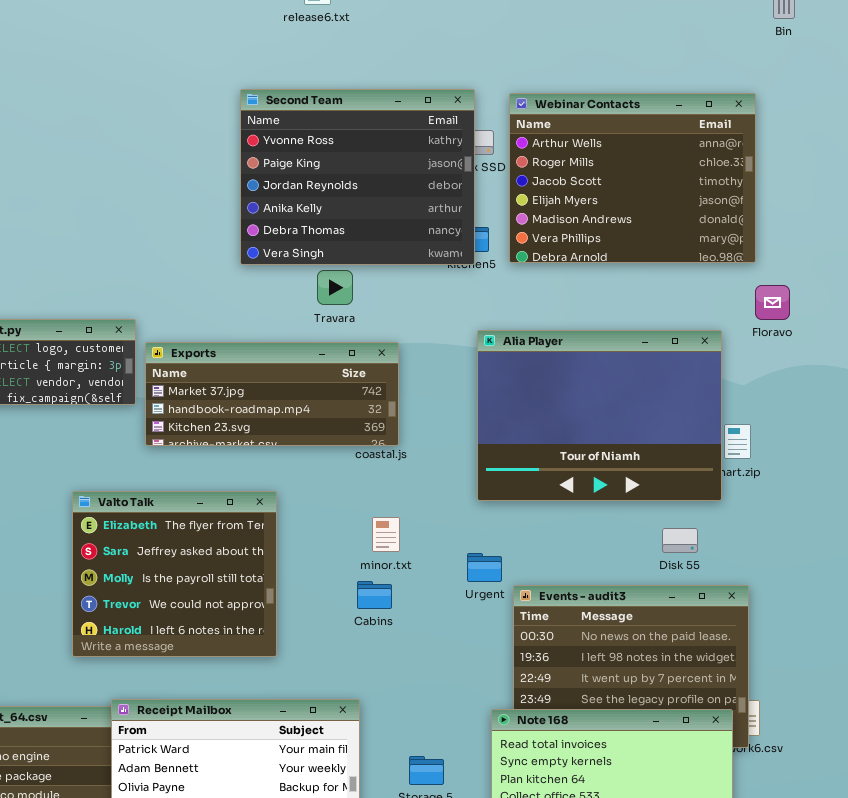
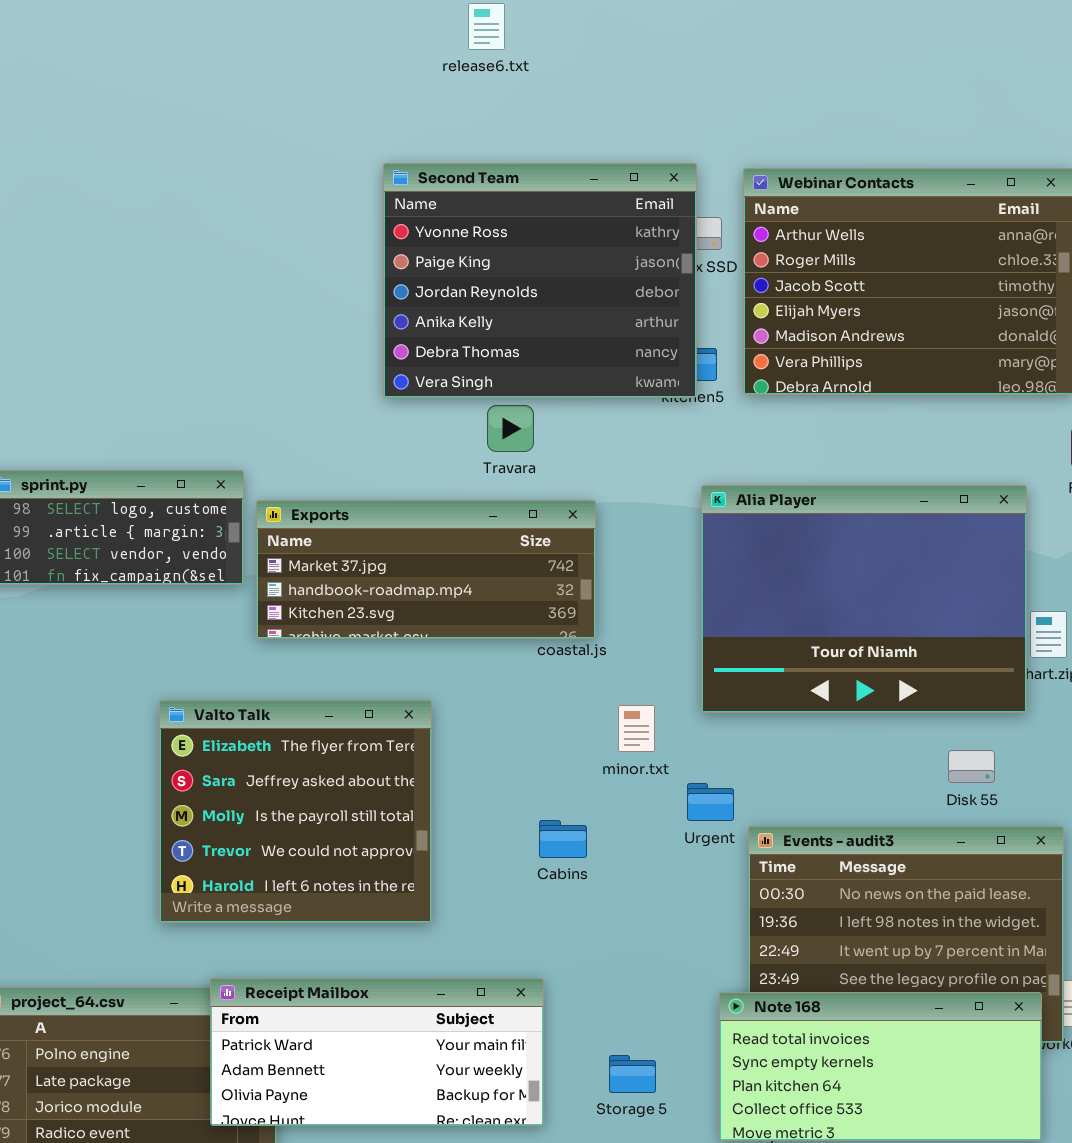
minor.txt: [372,517,400,552] -> [618,705,655,752], moved

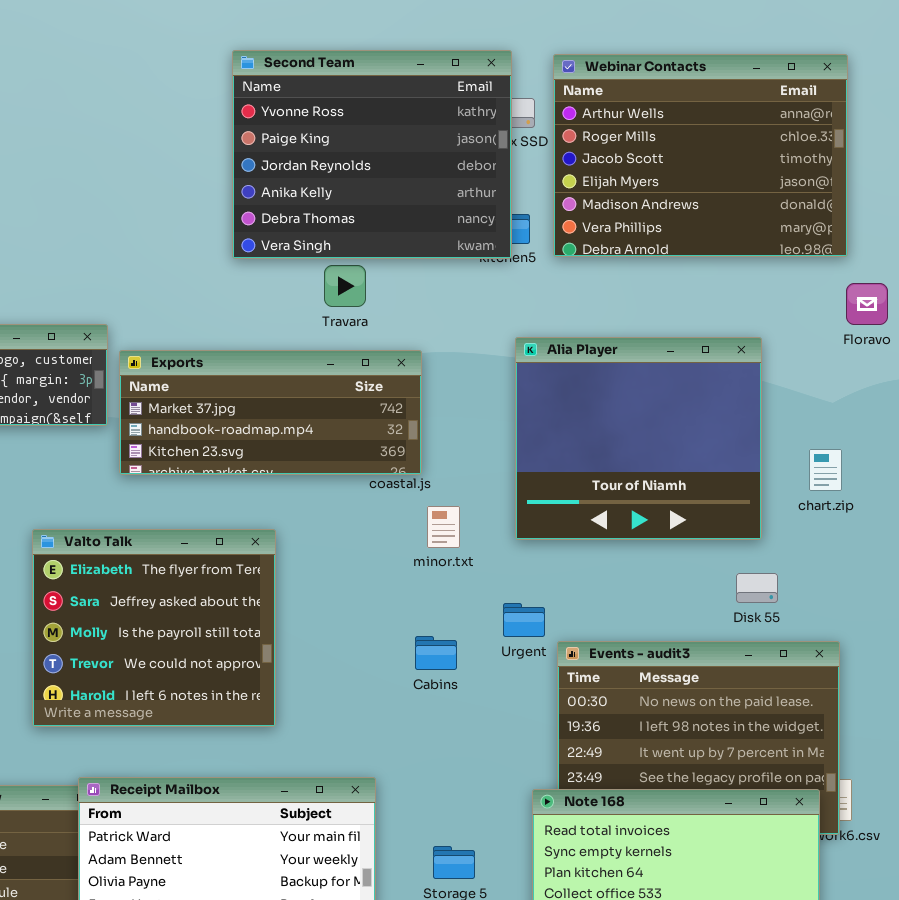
Alia Player: [701,485,1027,713] -> [515,337,762,540], resized
minor.txt: [618,705,655,752] -> [427,506,460,548], moved
Cabins: [539,820,587,858] -> [415,636,457,670], moved

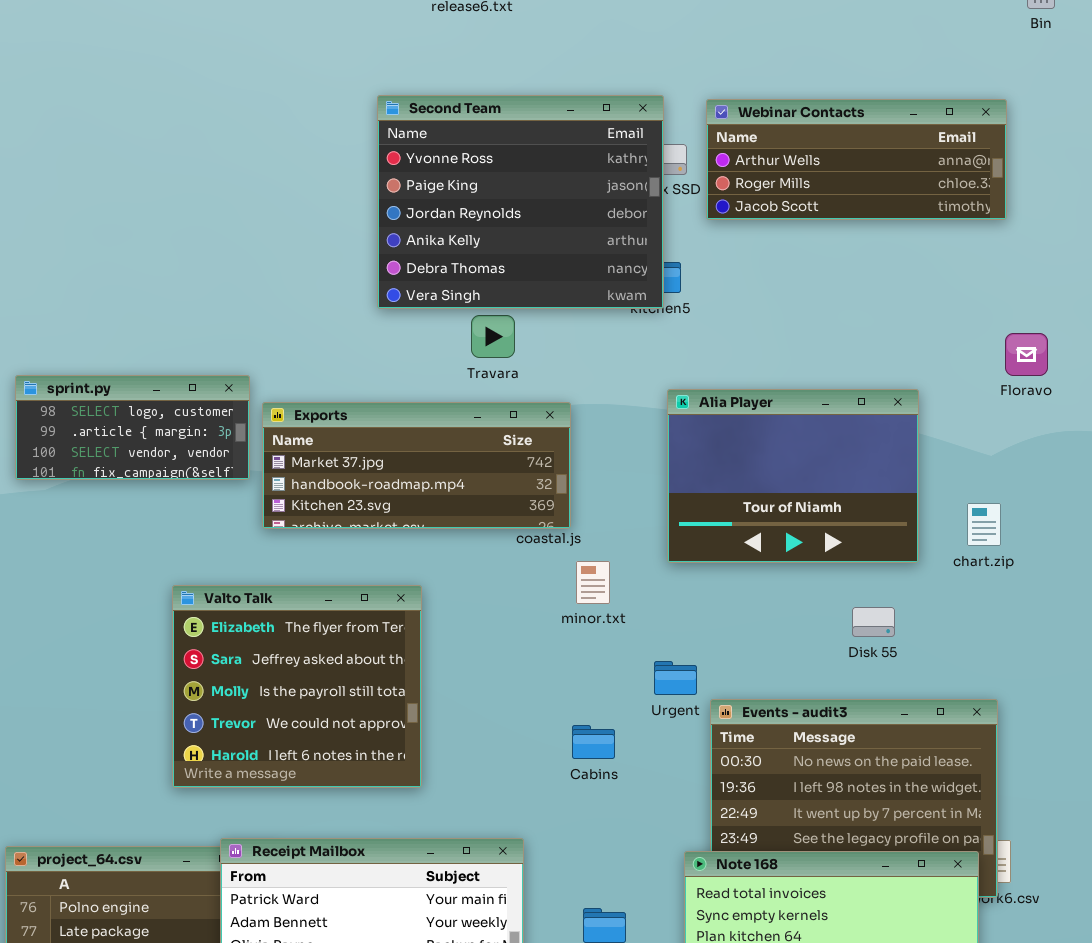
Webinar Contacts: [553,54,848,257] -> [706,99,1007,220], resized
Alia Player: [515,337,762,540] -> [667,389,919,563], resized
Disk 55: [736,573,778,603] -> [852,607,895,637], moved
Cabins: [415,636,457,670] -> [572,725,615,759], moved

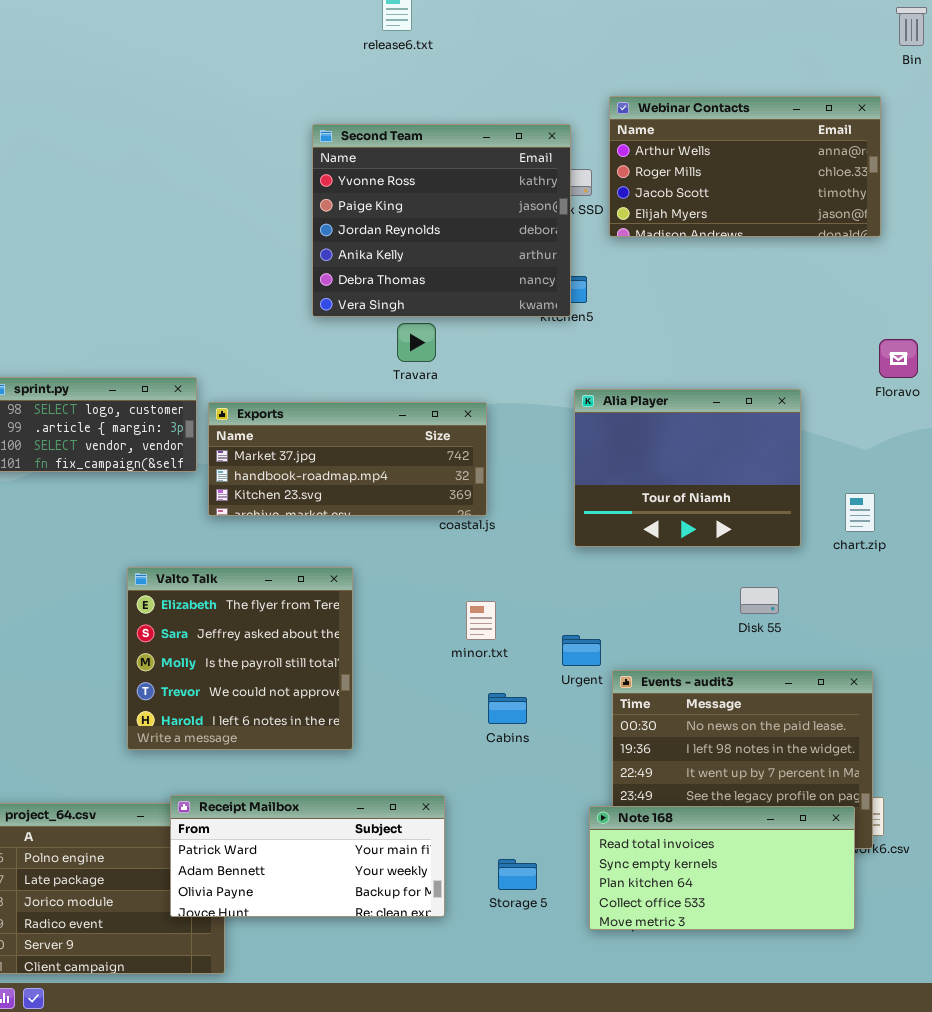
Webinar Contacts: [706,99,1007,220] -> [609,96,881,237], resized
minor.txt: [576,561,610,604] -> [466,601,496,640], moved

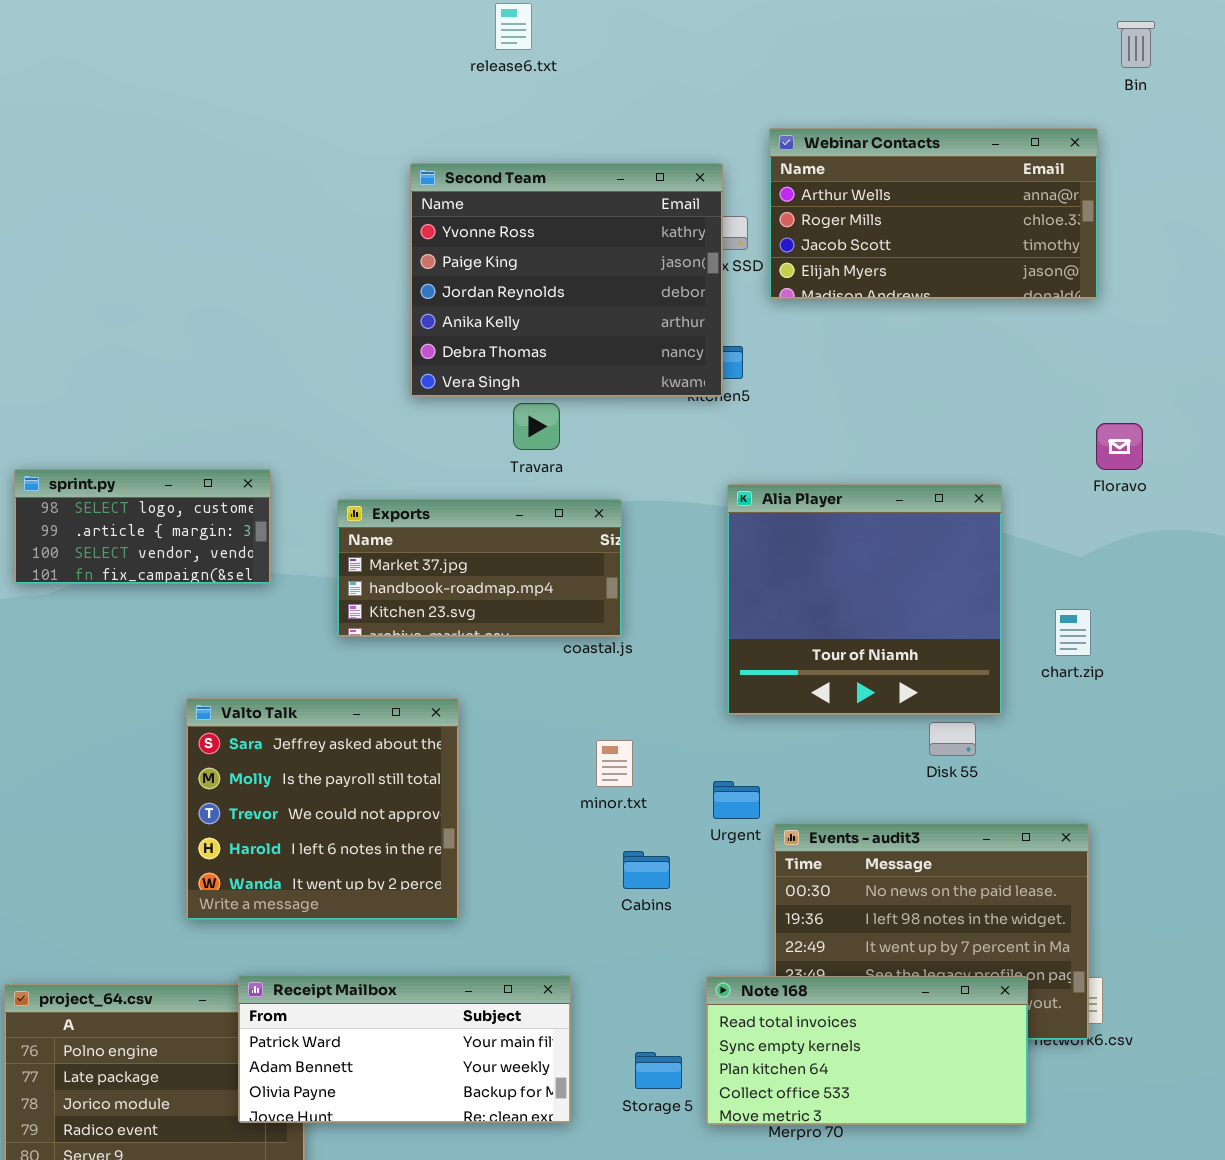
Alia Player: [574,389,801,547] -> [727,484,1002,715], resized
Exports: [208,402,487,516] -> [337,499,622,637], resized
Valto Talk: [127,567,353,750] -> [186,698,459,920], scrolled down 1 row
Note 168: [589,806,855,930] -> [706,976,1028,1125], moved

